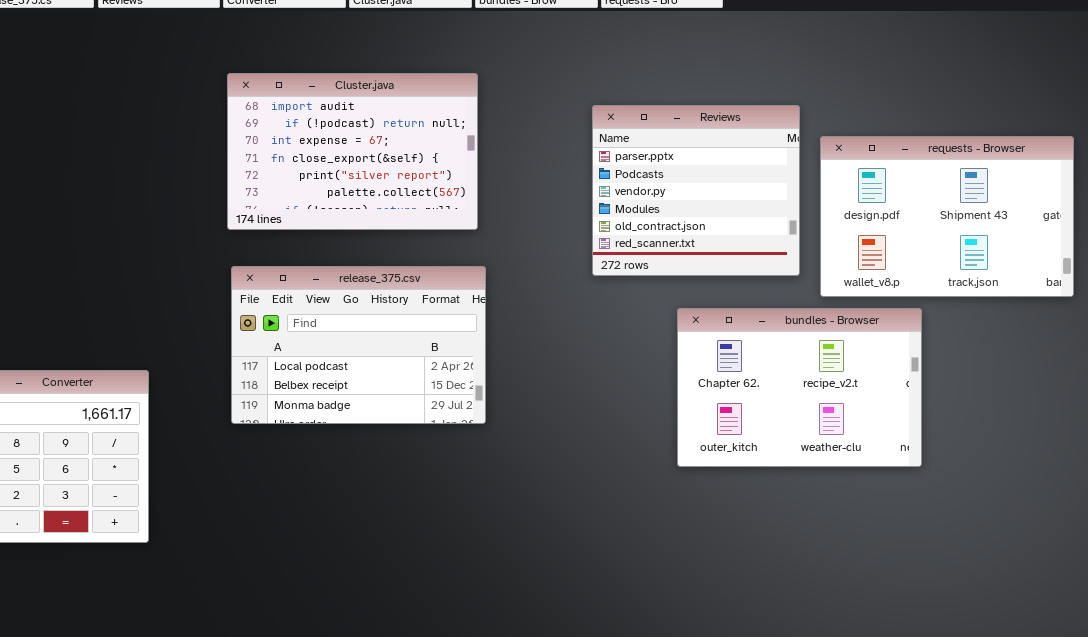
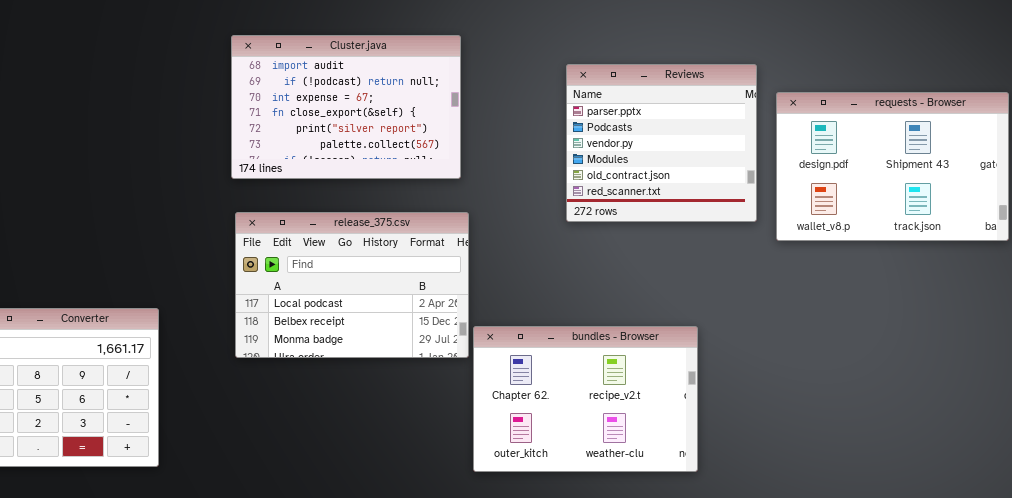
bundles - Browser: [677,308,922,467] -> [473,326,698,472], moved

